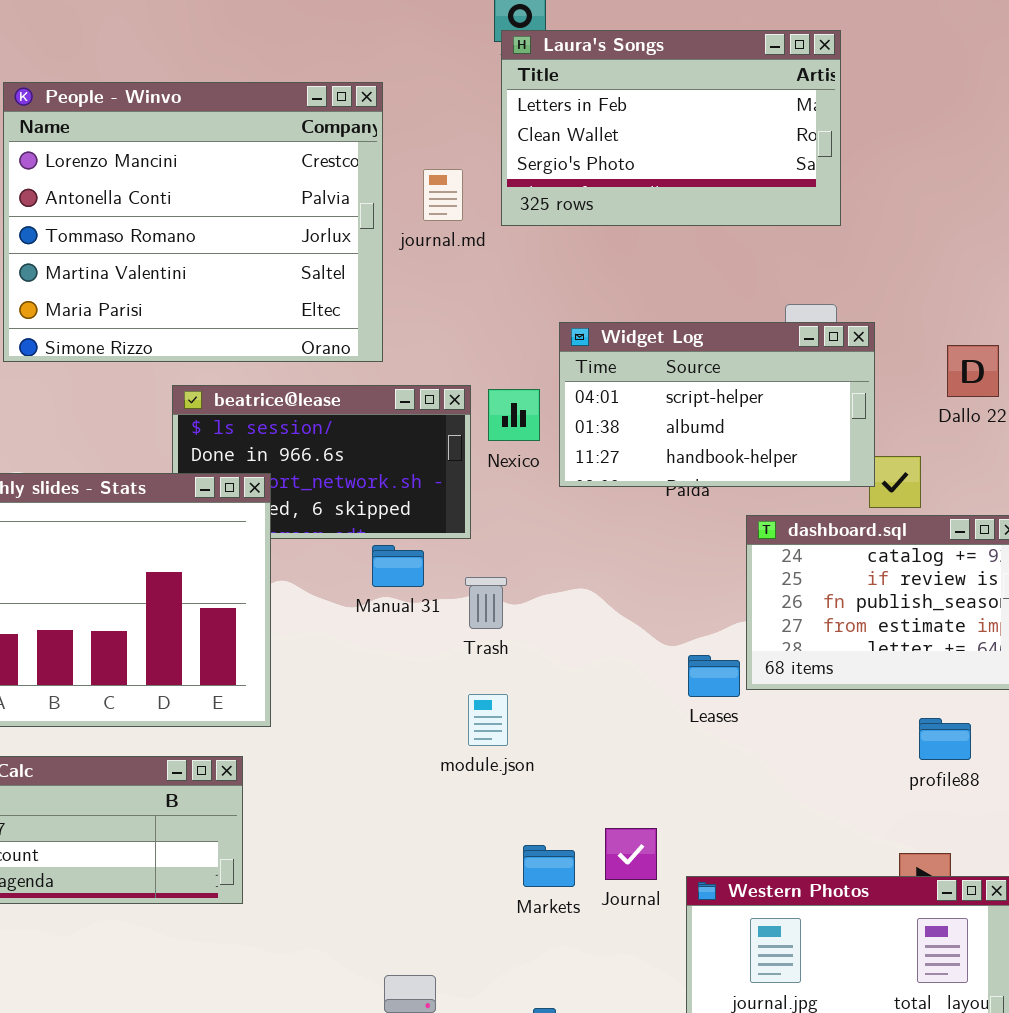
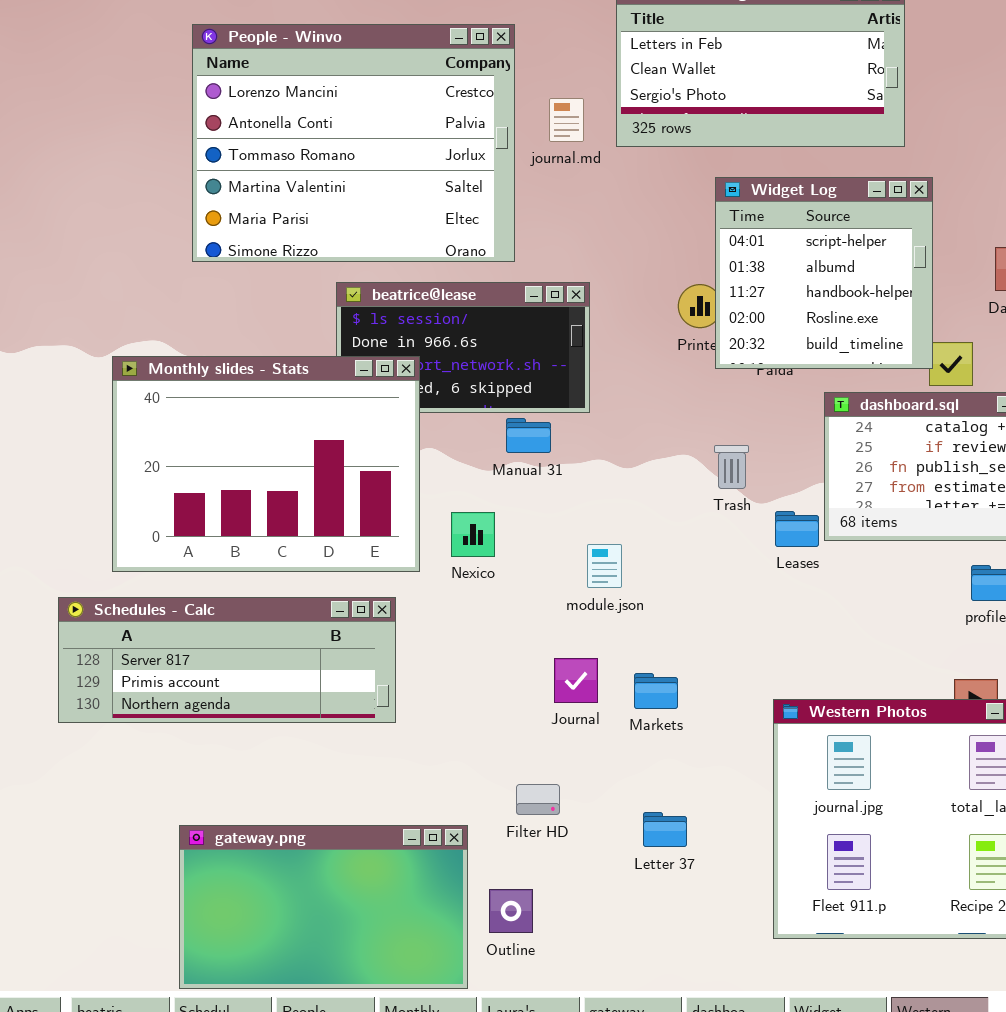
Widget Log: [559,322,875,487] -> [715,177,933,369], resized
Nexico: [488,389,540,441] -> [451,512,495,557], moved
Trash: [465,577,507,629] -> [714,445,749,489], moved
Journal: [605,828,657,880] -> [554,658,598,703], moved

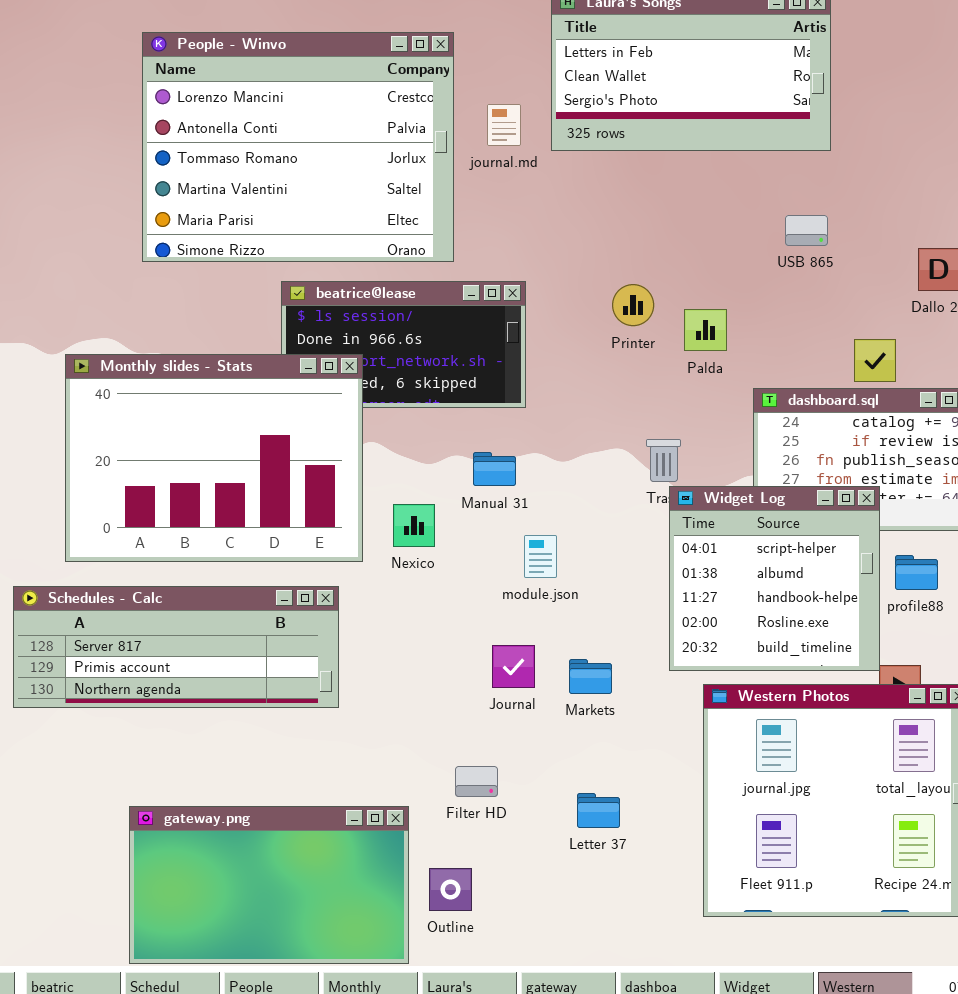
Widget Log: [715,177,933,369] -> [669,486,880,671], moved
Manual 31: [506,418,551,453] -> [473,452,516,486], moved

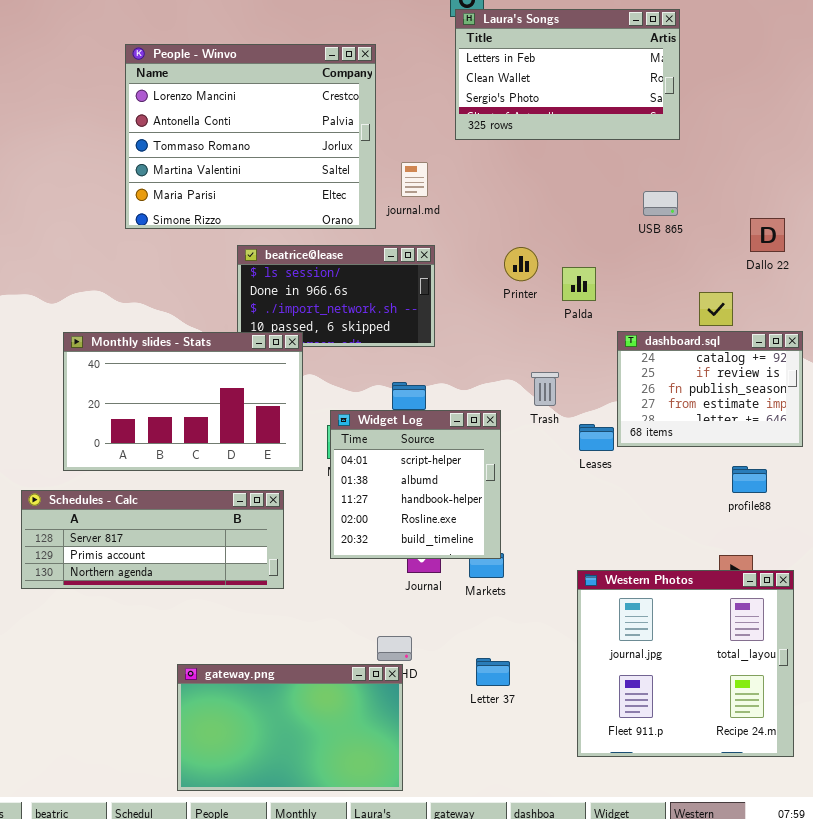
journal.md: [487,104,521,146] -> [401,162,428,197], moved
Monthly slides - Stats: [65,354,363,562] -> [63,332,303,471], resized
Widget Log: [669,486,880,671] -> [330,410,501,559], moved
gateway.png: [129,806,409,964] -> [177,664,403,791], moved

